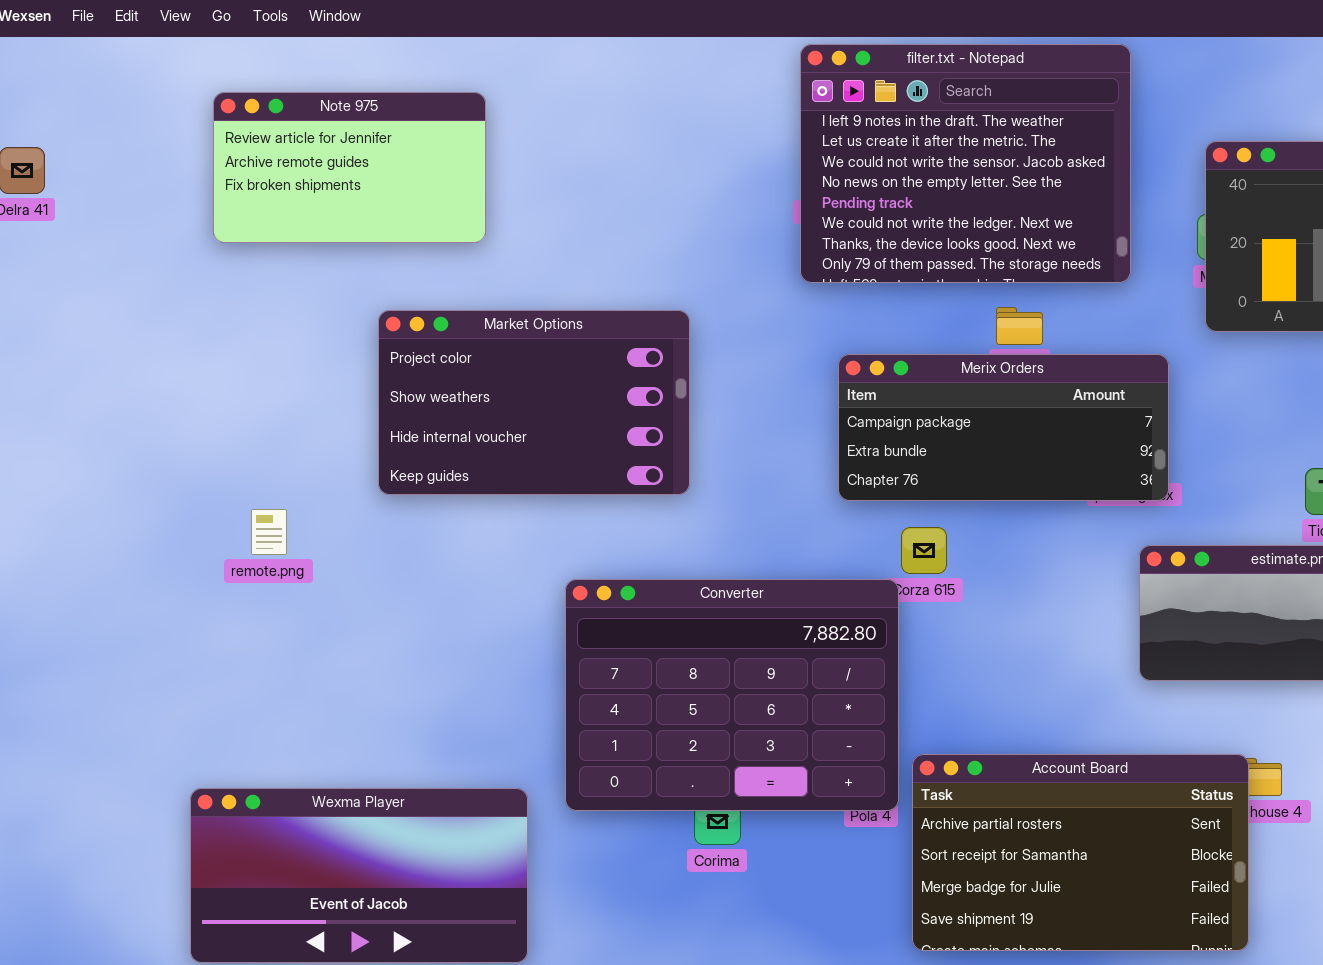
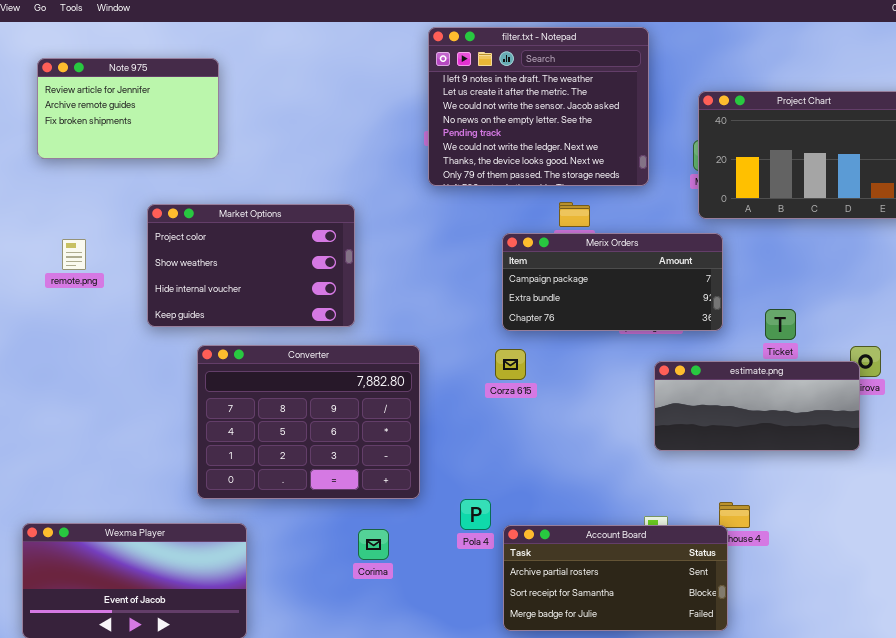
Merix Orders: [838,354,1169,501] -> [502,233,723,331], moved
remote.png: [251,509,287,555] -> [62,239,86,270], moved
Converter: [565,579,899,811] -> [197,345,420,499], moved
Account Board: [912,754,1249,951] -> [503,525,728,631], resized

